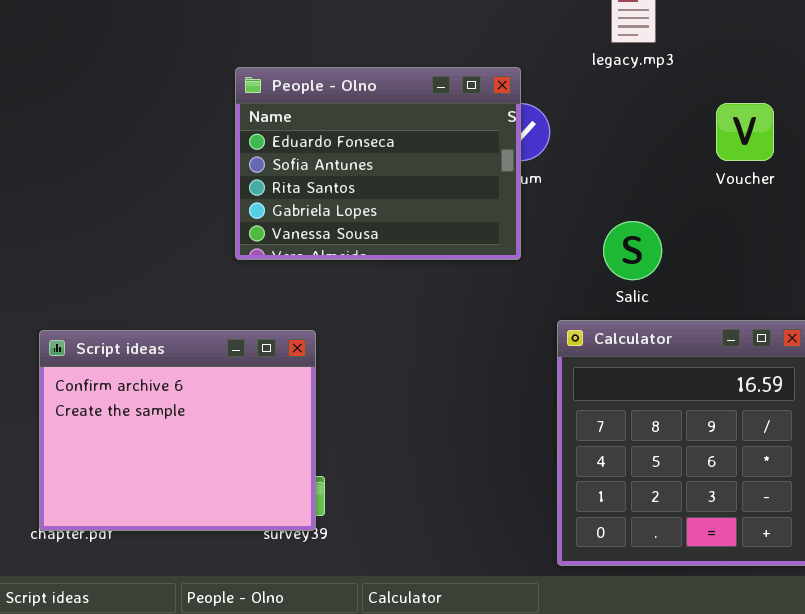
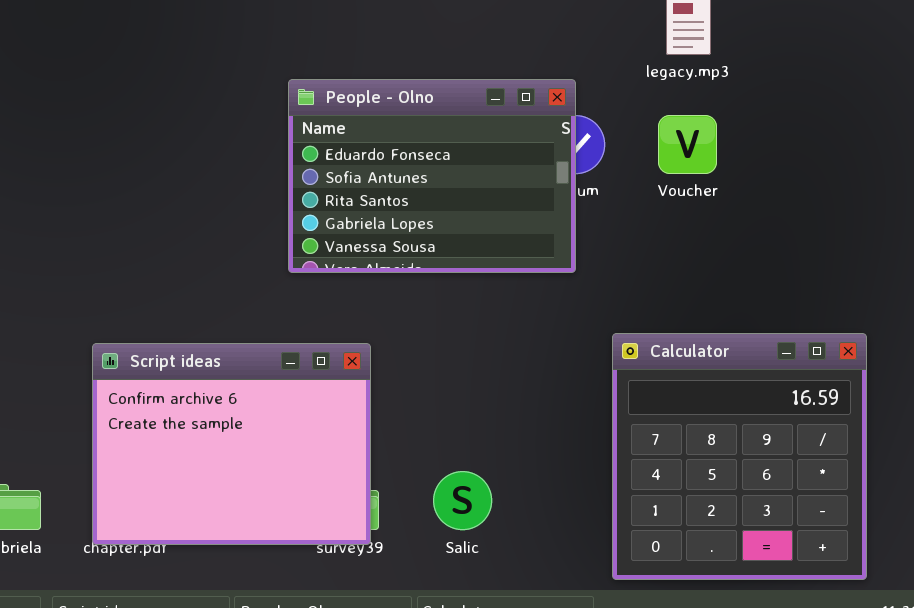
Voucher: [716,103,774,161] -> [658,115,717,174], moved
Salic: [603,221,662,280] -> [433,471,492,530], moved

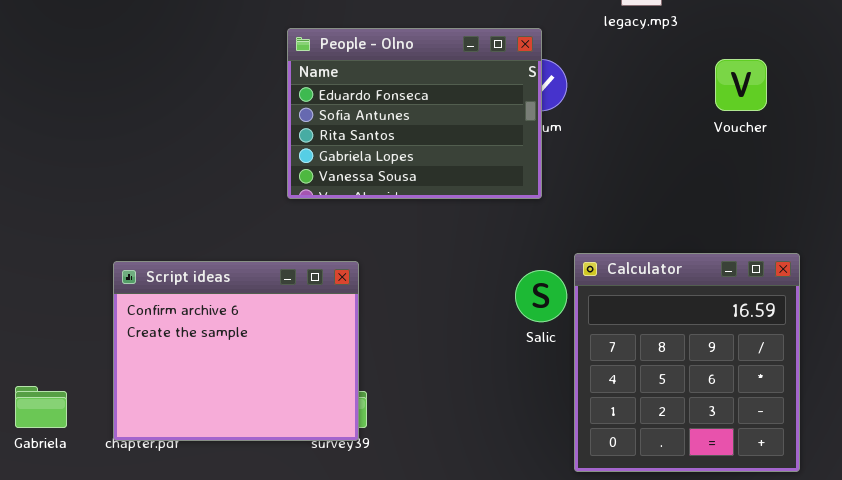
Voucher: [658,115,717,174] -> [715,59,767,111], moved
Salic: [433,471,492,530] -> [515,270,567,322], moved

